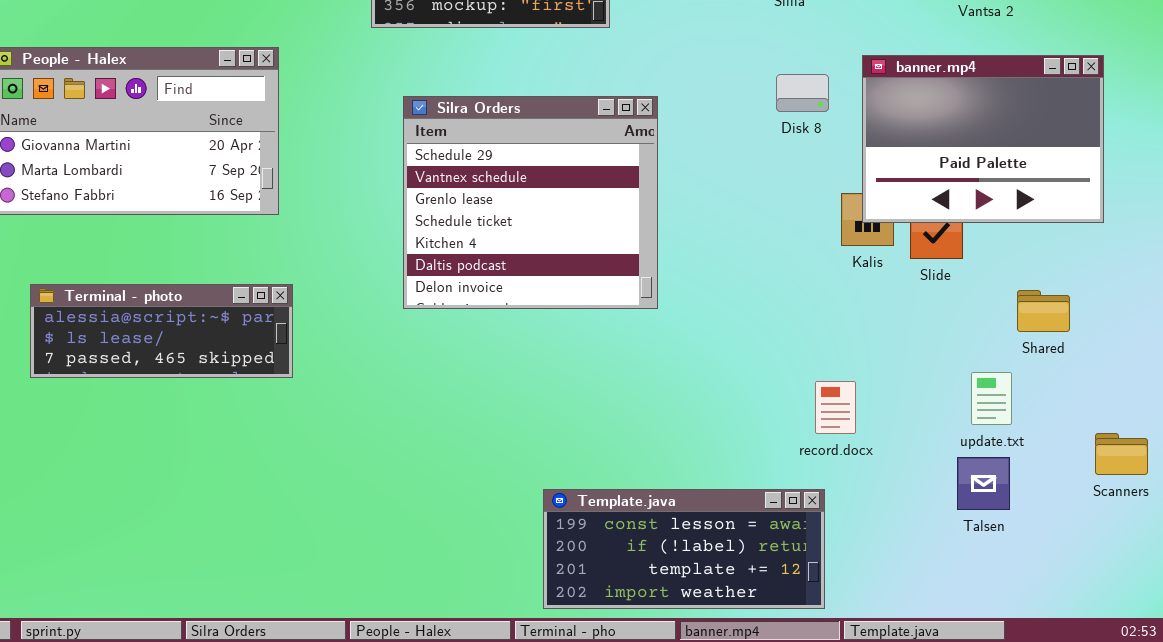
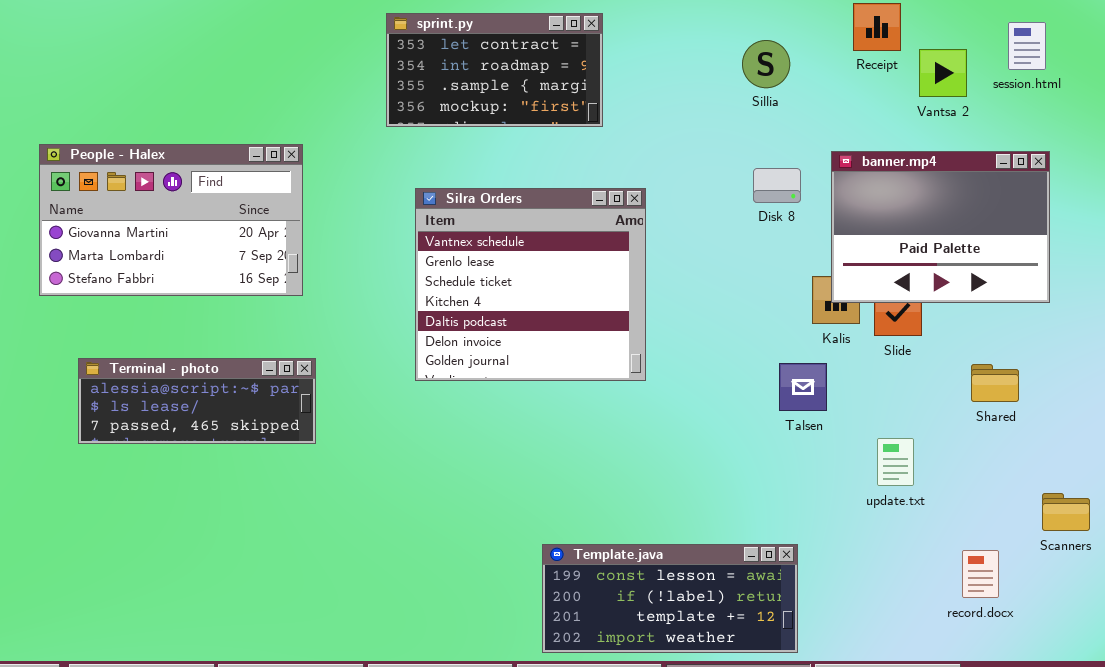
Silra Orders: [403,96,658,309] -> [415,188,646,381], scrolled down 1 row
update.txt: [971,372,1012,425] -> [877,438,914,486], moved
record.docx: [815,381,856,434] -> [962,550,999,598], moved
Talsen: [957,457,1010,510] -> [779,363,827,411], moved

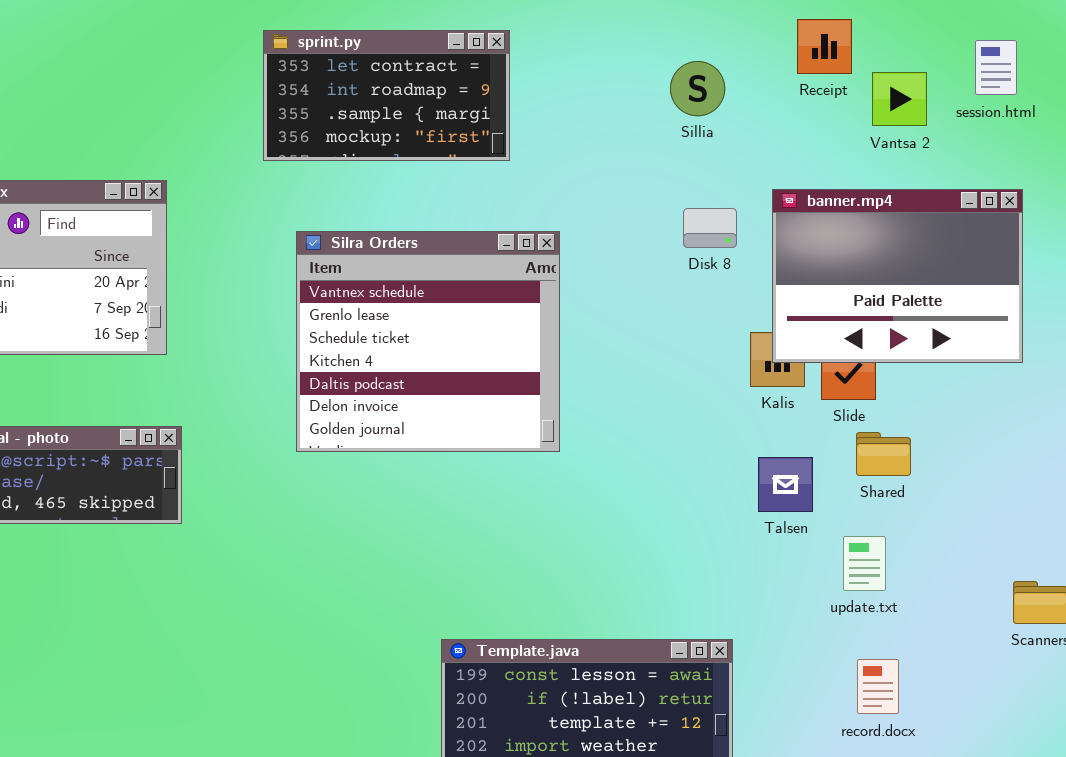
Talsen: [779,363,827,411] -> [758,457,813,512], moved
Shared: [971,364,1019,402] -> [856,432,911,476], moved
update.txt: [877,438,914,486] -> [843,536,886,591], moved
record.docx: [962,550,999,598] -> [857,659,899,714], moved

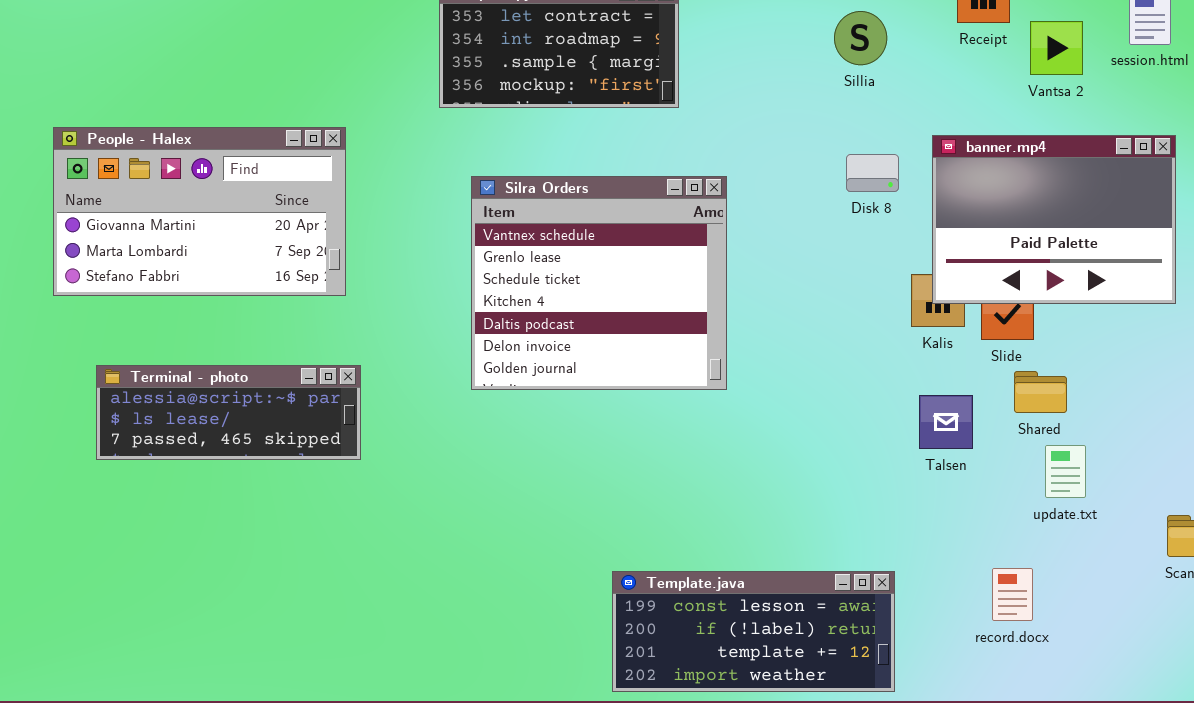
update.txt: [843,536,886,591] -> [1045,445,1086,498], moved
record.docx: [857,659,899,714] -> [992,568,1033,621], moved

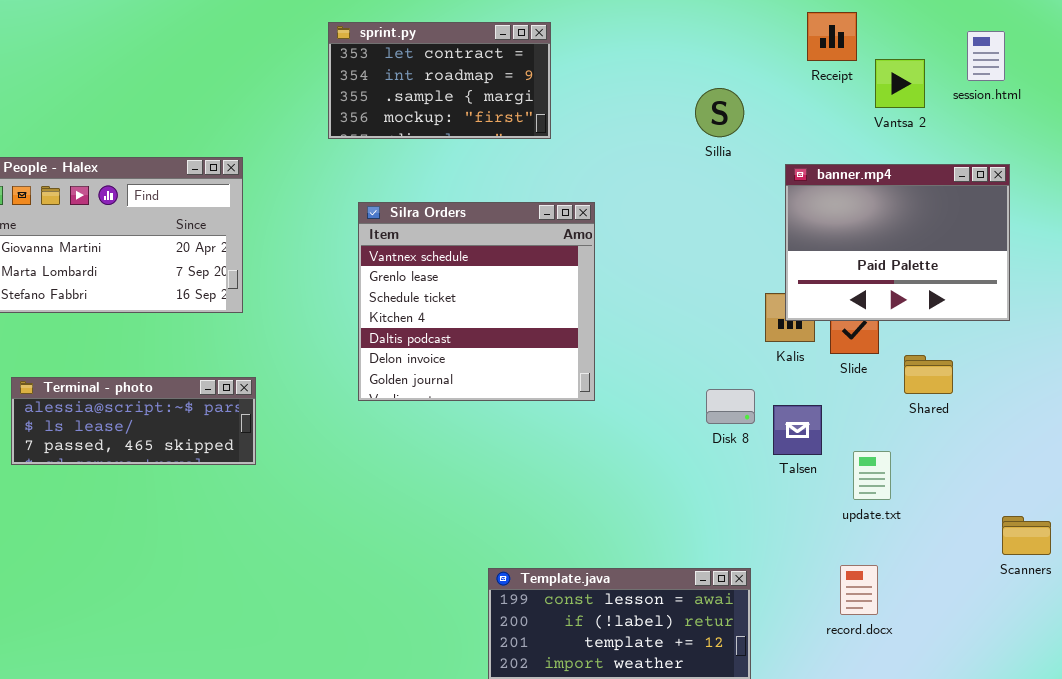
Sillia: [834,11,887,65] -> [695,88,744,137], moved
Disk 8: [846,154,899,192] -> [706,389,755,424], moved
Shared: [1014,371,1067,413] -> [904,355,953,394], moved
update.txt: [1045,445,1086,498] -> [853,451,891,500], moved

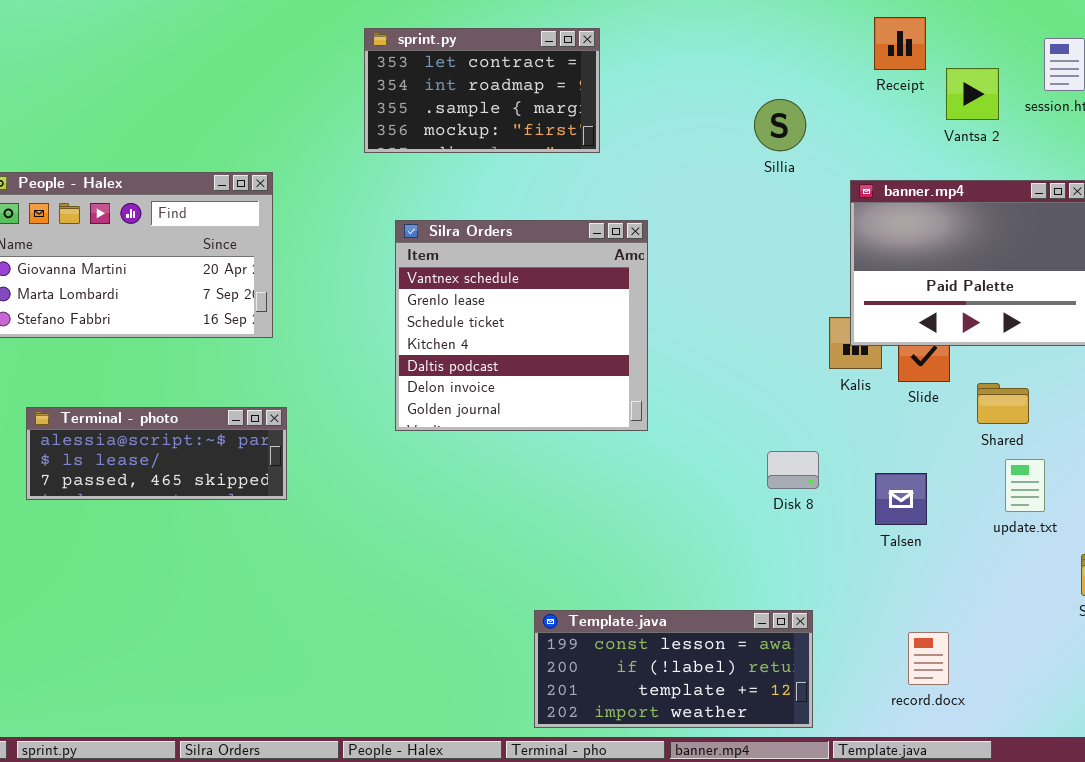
Disk 8: [706,389,755,424] -> [767,451,819,489], moved
Talsen: [773,405,822,455] -> [875,473,927,525], moved
update.txt: [853,451,891,500] -> [1005,459,1045,512], moved
record.docx: [840,565,878,615] -> [908,632,949,685], moved

